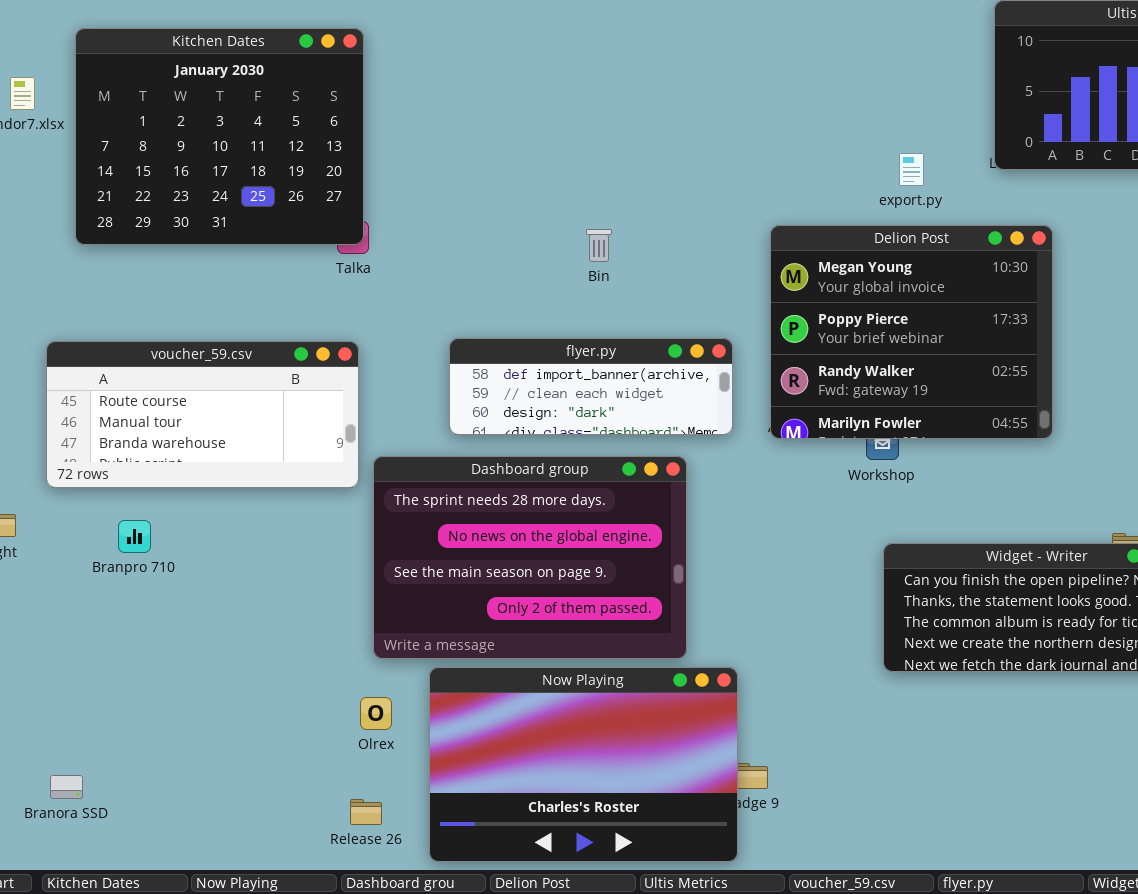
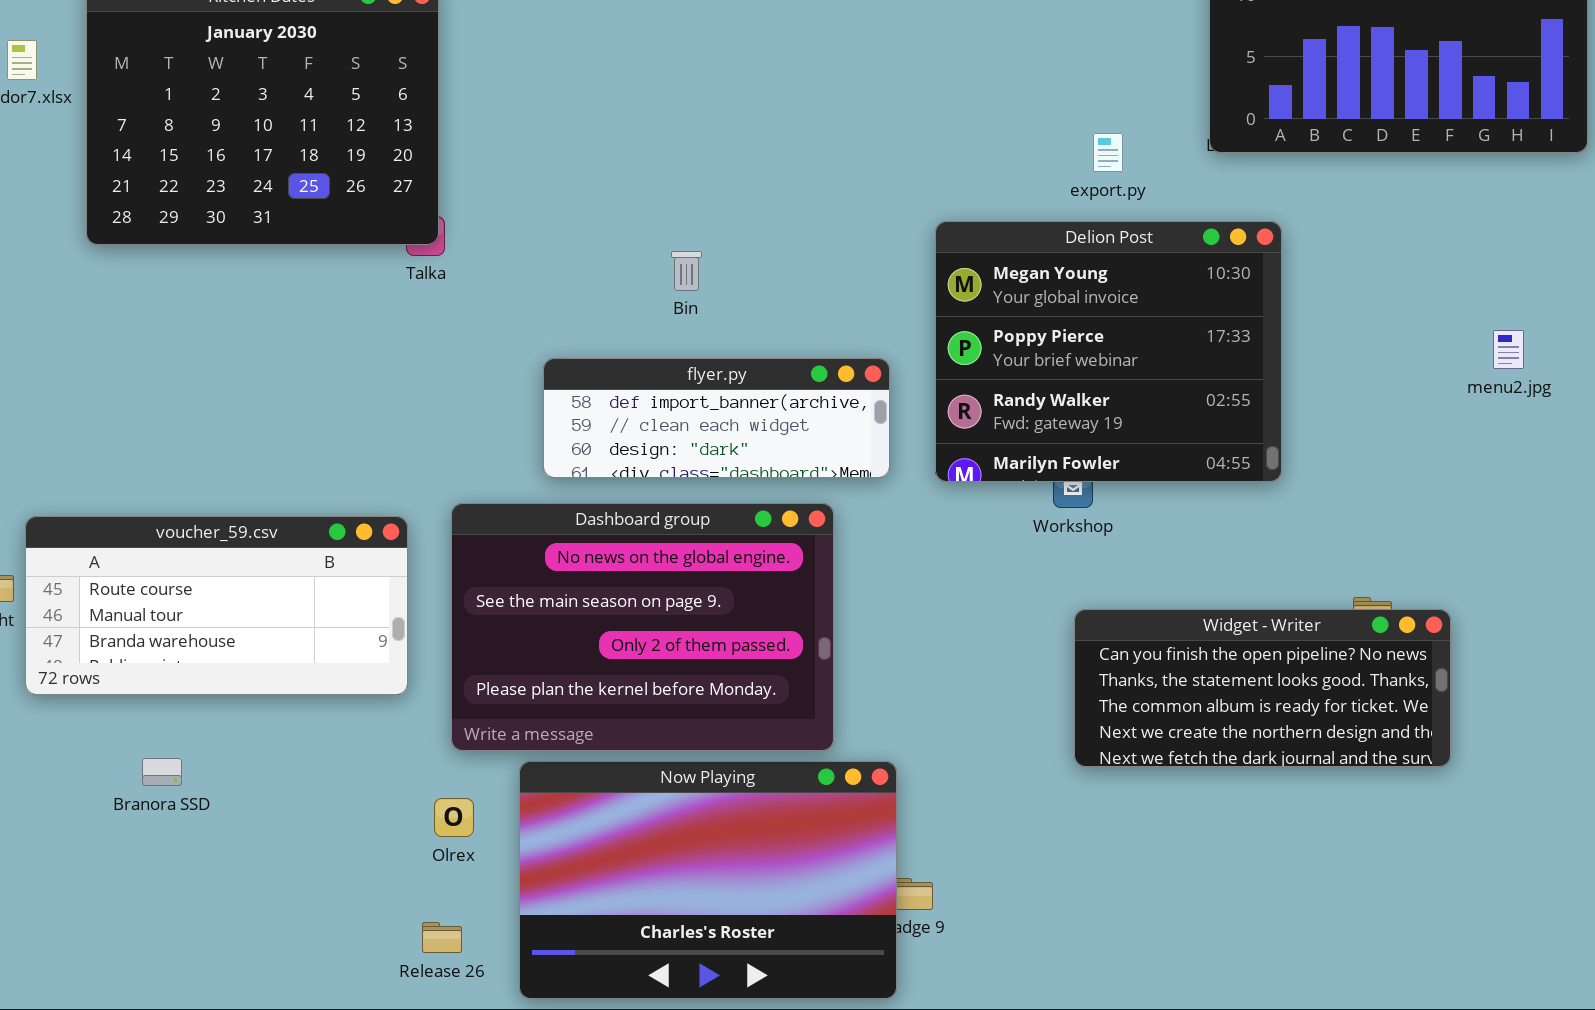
Bin: [586,229,612,262] -> [671,251,702,291], moved
voucher_59.csv: [46,341,359,488] -> [25,516,408,695], moved
Dashboard group: [373,456,687,659] -> [451,503,834,751], scrolled down 1 row
Branora SSD: [50,775,83,799] -> [142,758,182,786], moved

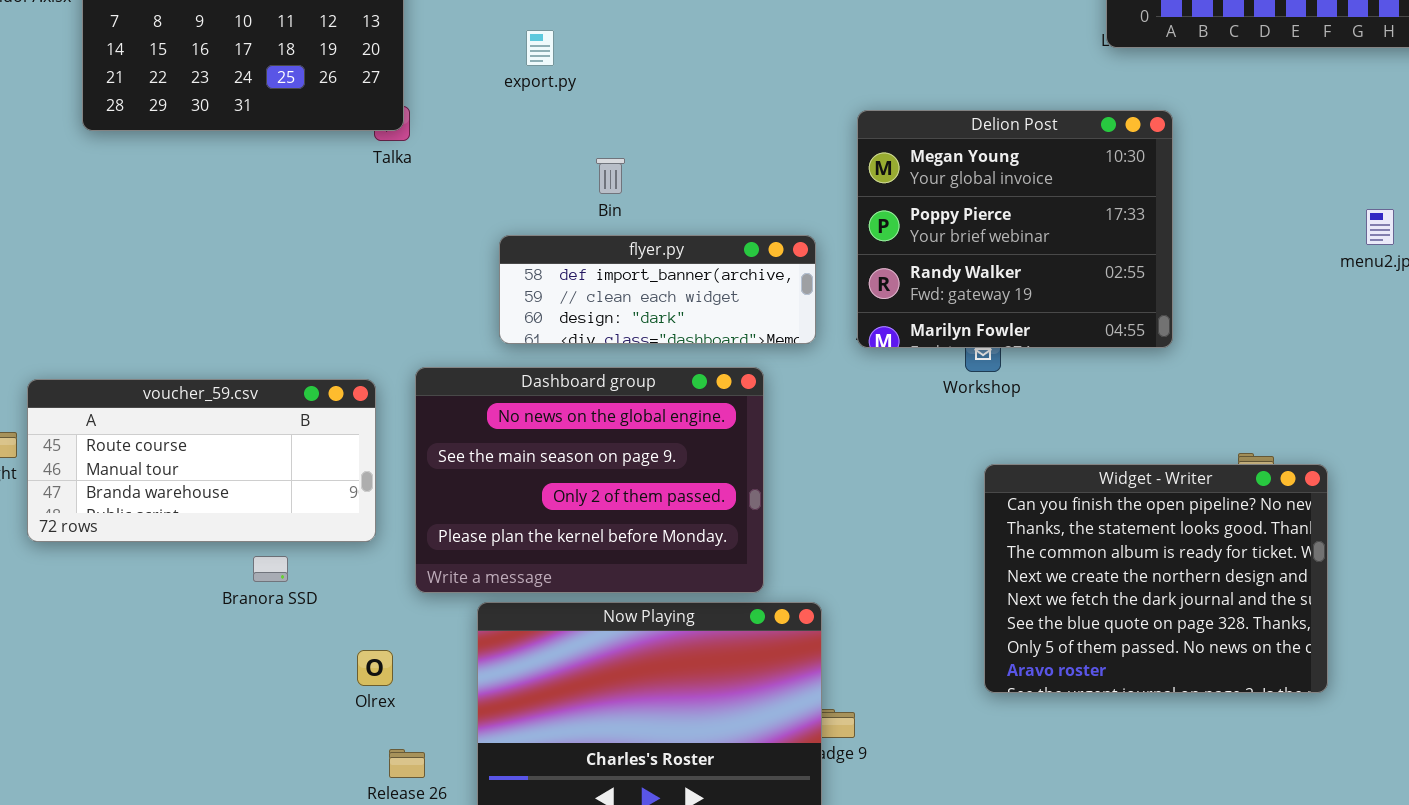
export.py: [1093,133,1123,172] -> [526,30,554,66], moved
Bin: [671,251,702,291] -> [596,158,625,194], moved
Widget - Writer: [1074,609,1451,767] -> [984,464,1328,693], resized
Branora SSD: [142,758,182,786] -> [253,556,288,582], moved
Olrex: [434,798,474,837] -> [357,650,393,686], moved

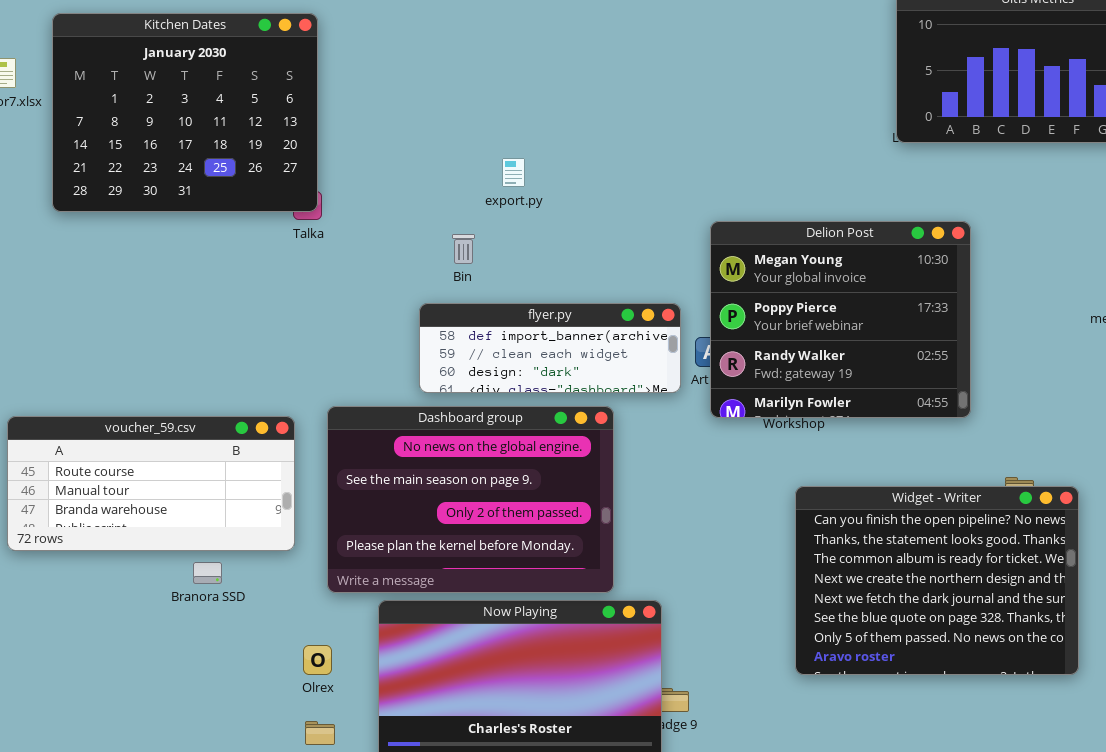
export.py: [526,30,554,66] -> [502,158,525,187], moved
Delion Post: [857,110,1173,348] -> [710,221,971,418], moved
Bin: [596,158,625,194] -> [452,234,475,264], moved
flyer.py: [499,235,816,344] -> [419,303,681,393], moved
Olrex: [357,650,393,686] -> [303,645,332,675], moved

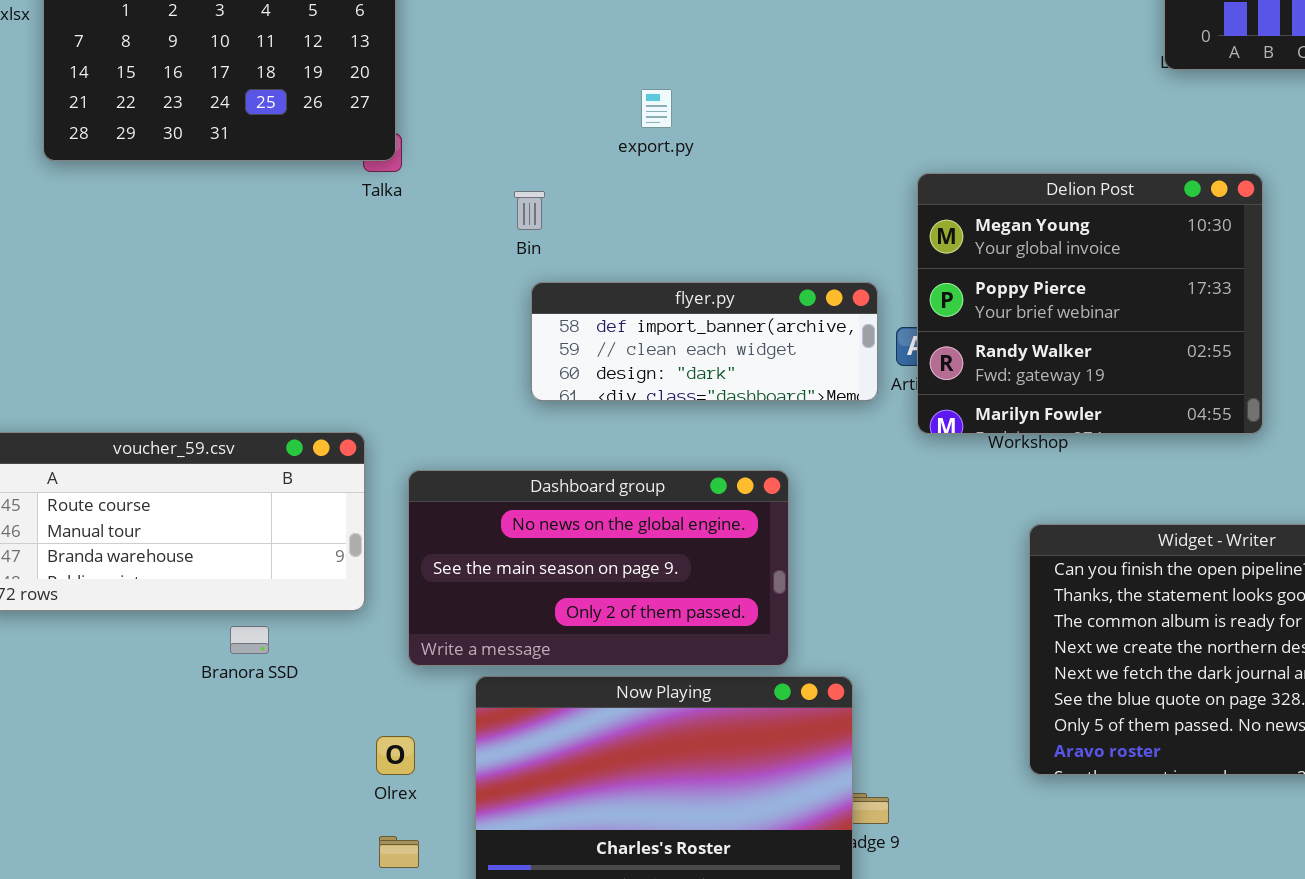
Bin: [452,234,475,264] -> [514,191,545,230], moved
Dashboard group: [327,406,614,593] -> [408,470,789,666], resized

